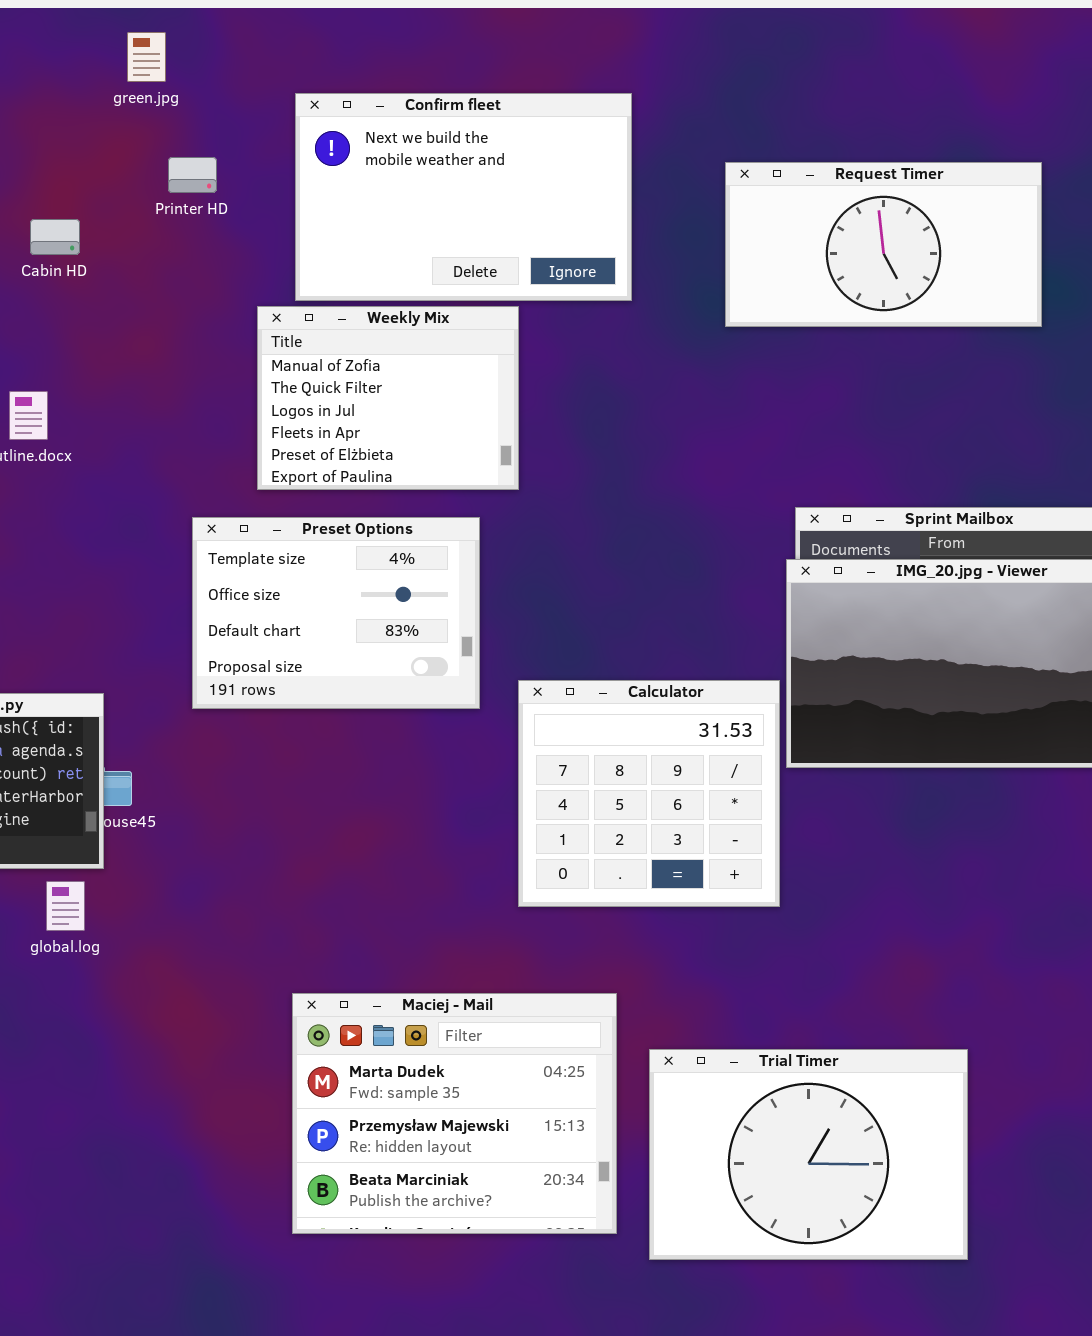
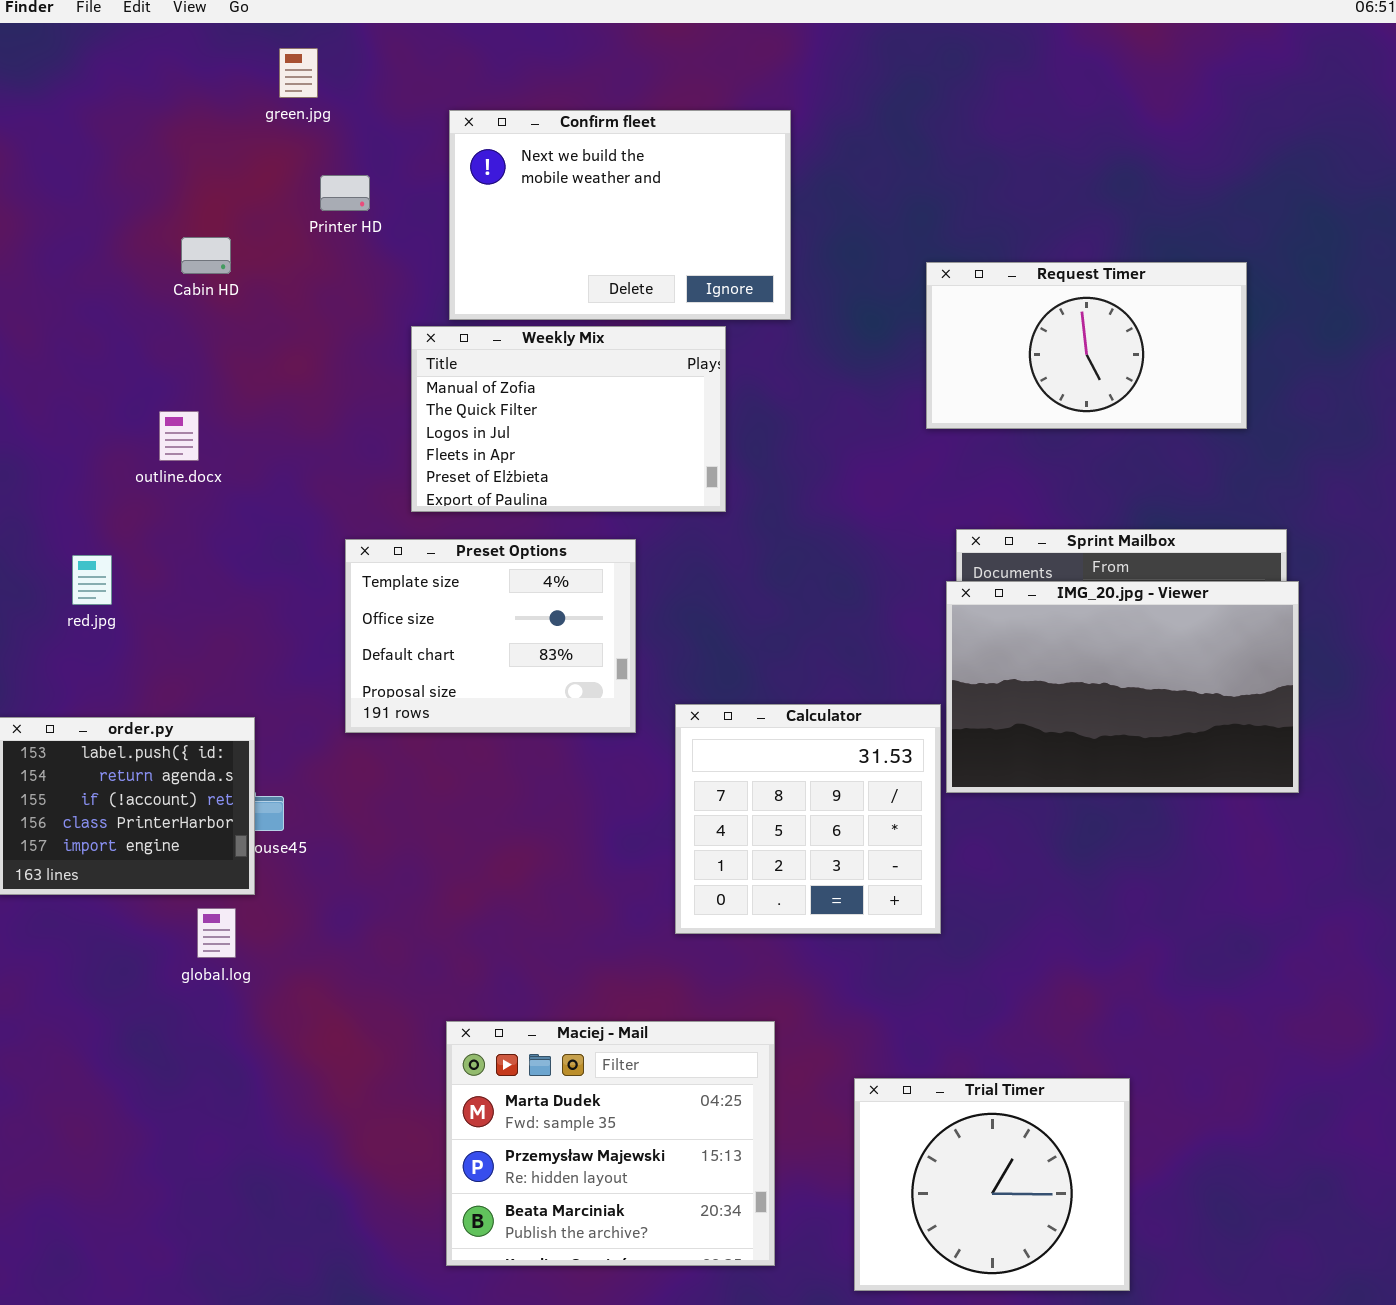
Request Timer: [725,162,1042,327] -> [926,262,1247,429], moved
Weekly Mix: [257,306,519,490] -> [411,326,726,512], resized
Trial Timer: [649,1049,968,1260] -> [854,1078,1130,1291], resized

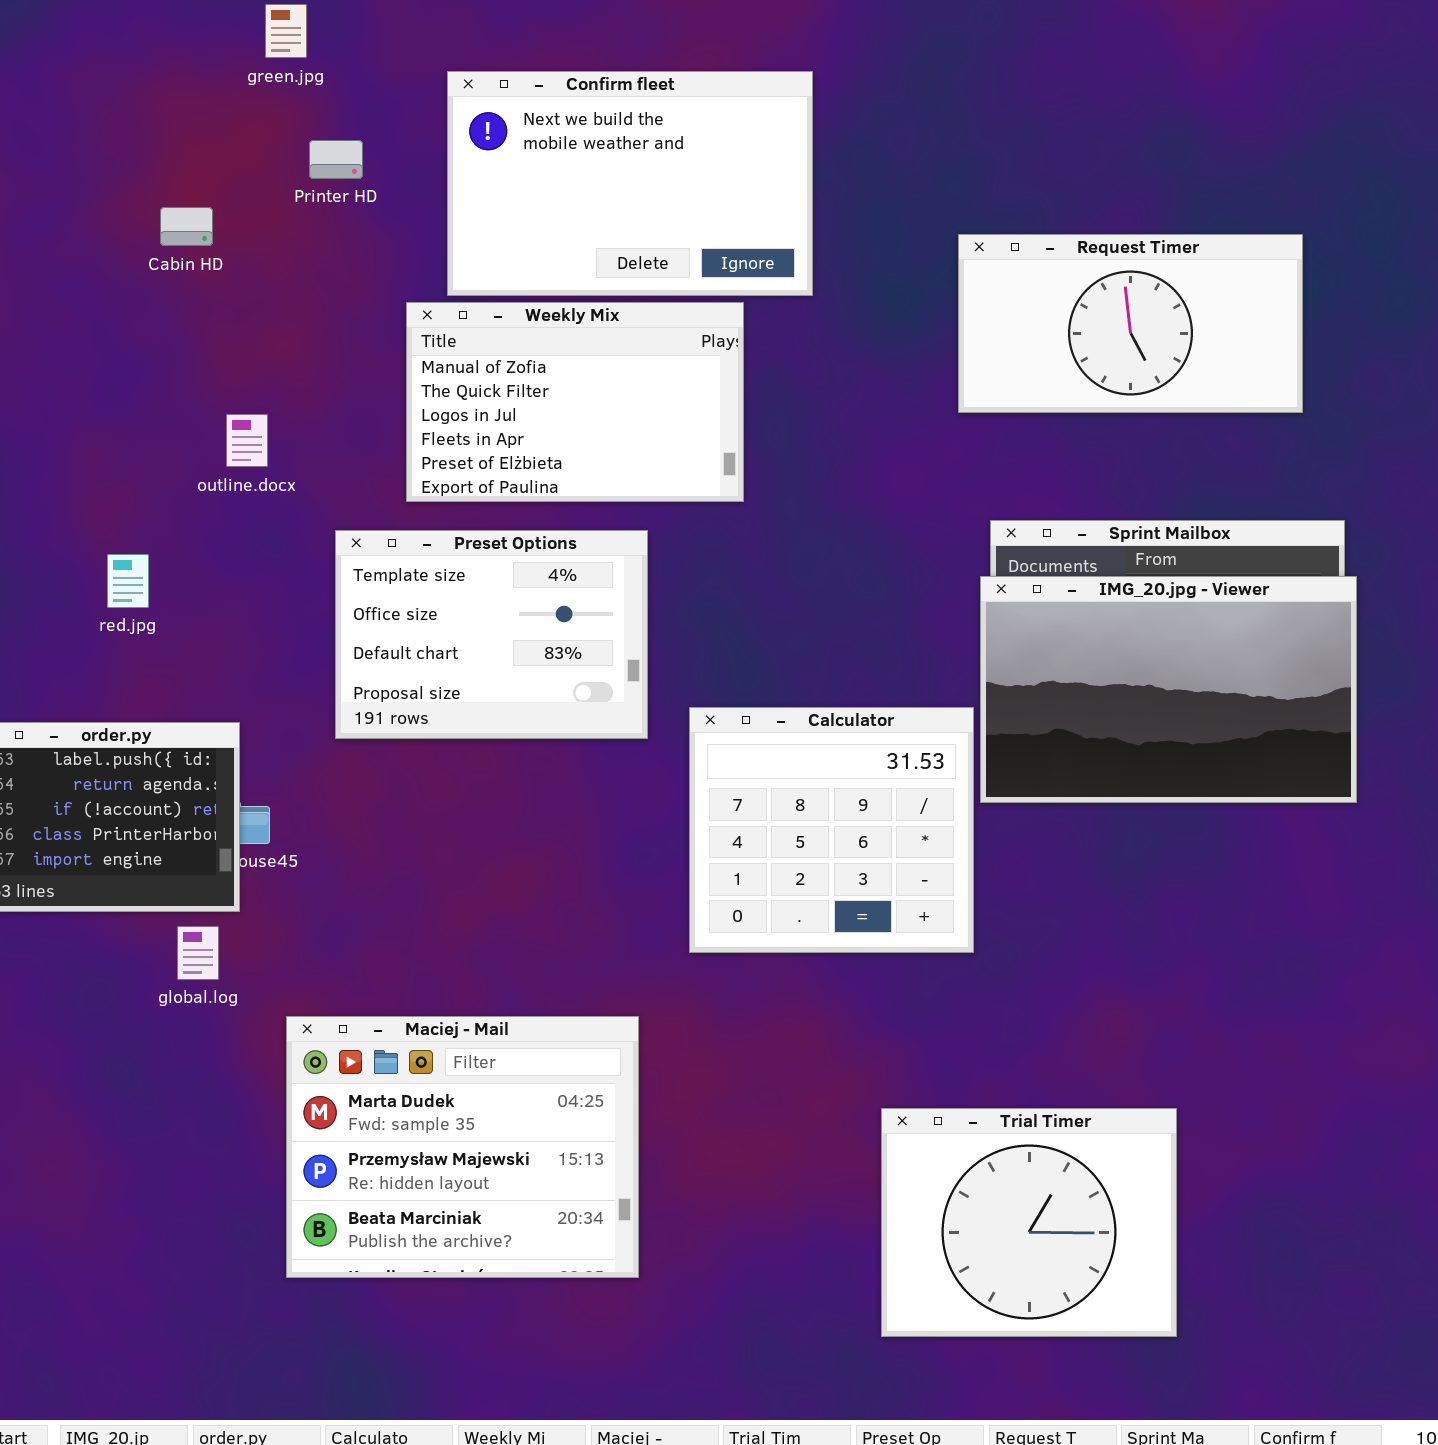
outline.docx: [159,411,199,461] -> [226,414,268,467], moved
red.jpg: [72,555,112,605] -> [107,554,149,608], moved
Maciej - Mail: [446,1021,775,1266] -> [286,1016,639,1278], moved

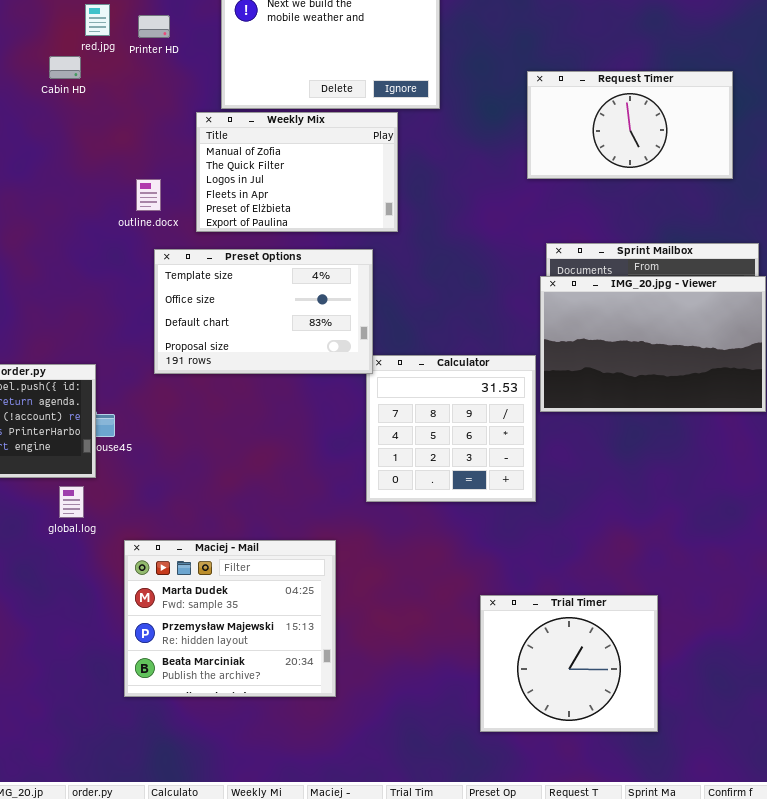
outline.docx: [226,414,268,467] -> [136,179,161,211], moved
Preset Options: [335,530,648,739] -> [154,249,373,374], resized
red.jpg: [107,554,149,608] -> [85,4,110,36], moved

